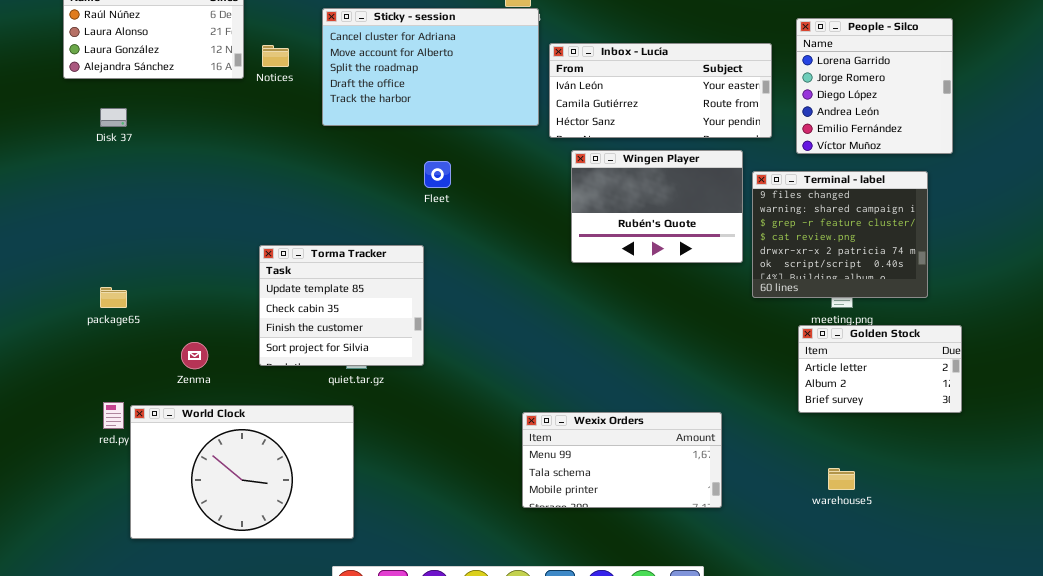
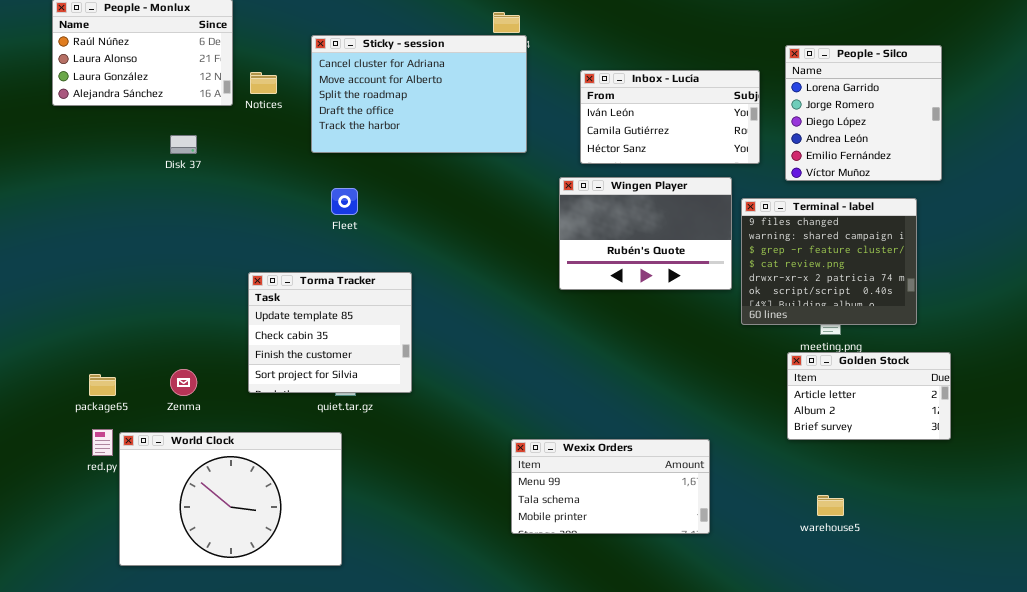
Inbox - Lucía: [549,43,772,138] -> [580,70,760,164], resized
Disk 37: [100,108,127,127] -> [170,135,197,154], moved
Fleet: [424,161,451,188] -> [331,188,358,215], moved
package65: [100,287,127,308] -> [89,374,116,396], moved

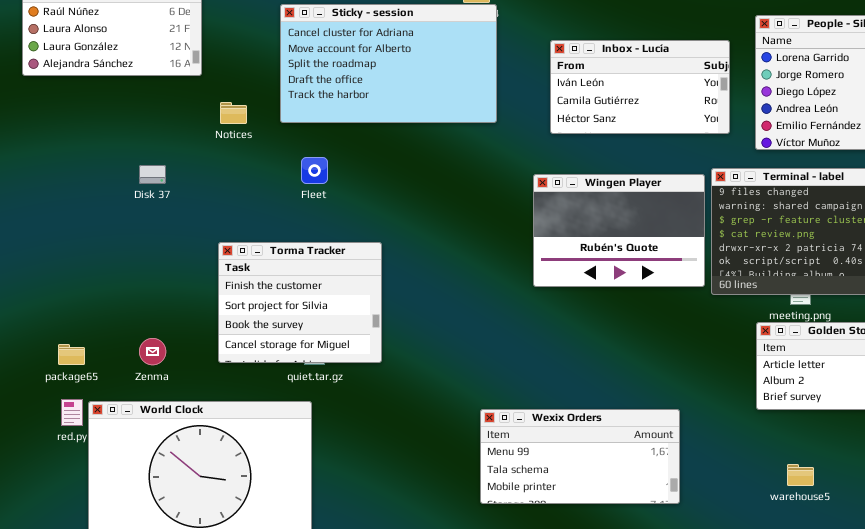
Notices: [250,72,277,94] -> [220,102,247,124], moved
Disk 37: [170,135,197,154] -> [139,165,166,184], moved
Wingen Player: [559,177,732,290] -> [533,174,705,287], moved
Torma Tracker: [248,272,412,393] -> [218,242,382,363], scrolled down 2 rows

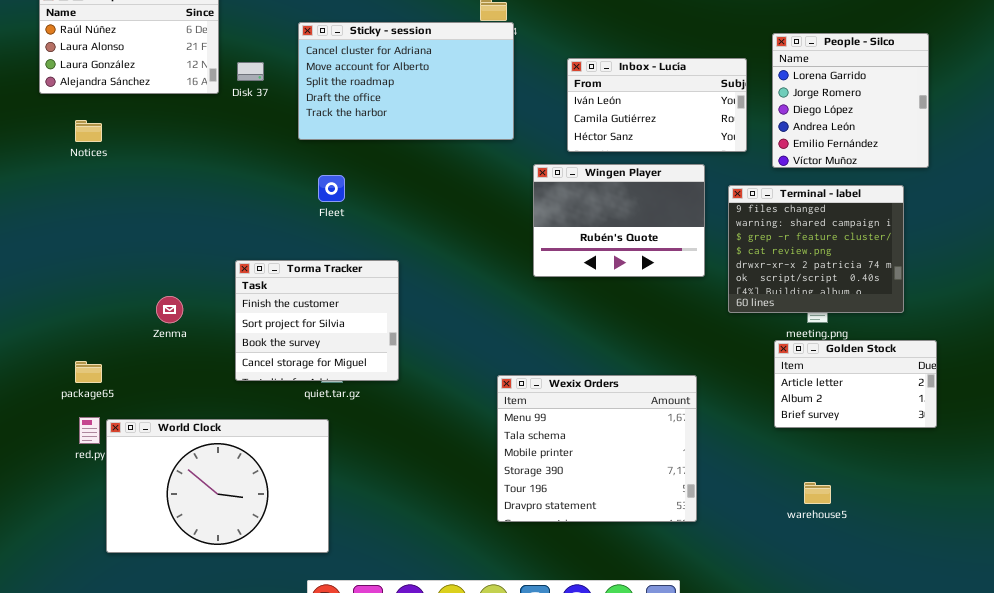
Notices: [220,102,247,124] -> [75,120,102,142], moved
Disk 37: [139,165,166,184] -> [237,62,264,81], moved
Wingen Player: [533,174,705,287] -> [533,164,705,277], moved
Zenma: [139,338,166,365] -> [156,296,183,323], moved
Wexix Orders: [480,409,680,504] -> [497,375,697,522], resized

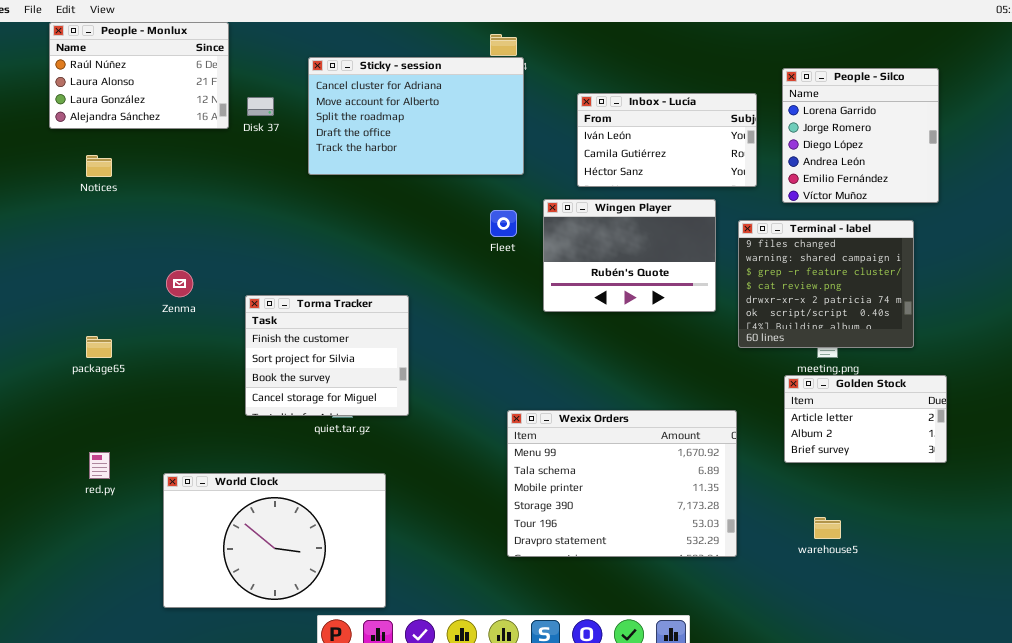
Fleet: [318,175,345,202] -> [490,210,517,237], moved
Zenma: [156,296,183,323] -> [166,270,193,297], moved
package65: [75,361,102,383] -> [86,336,112,358], moved
Wexix Orders: [497,375,697,522] -> [507,410,737,557], resized
World Clock: [106,419,329,553] -> [163,473,386,608], moved

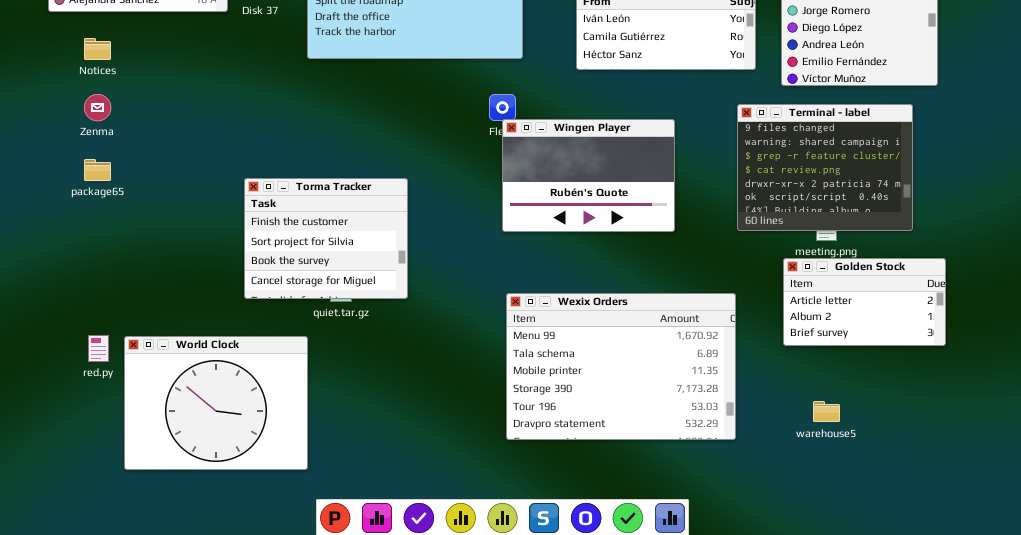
Wingen Player: [543,199,716,312] -> [502,119,675,232], moved
Zenma: [166,270,193,297] -> [84,94,111,121], moved
package65: [86,336,112,358] -> [84,159,111,181], moved
World Clock: [163,473,386,608] -> [124,336,308,470], moved, resized

